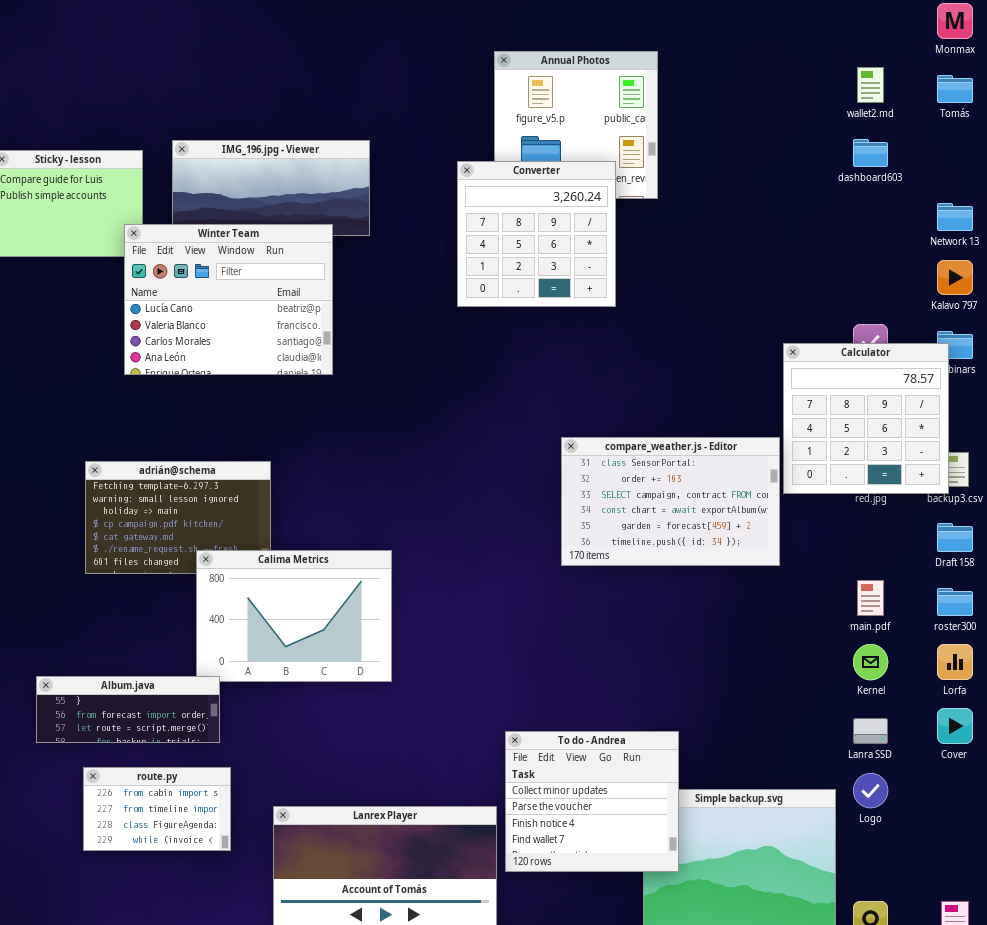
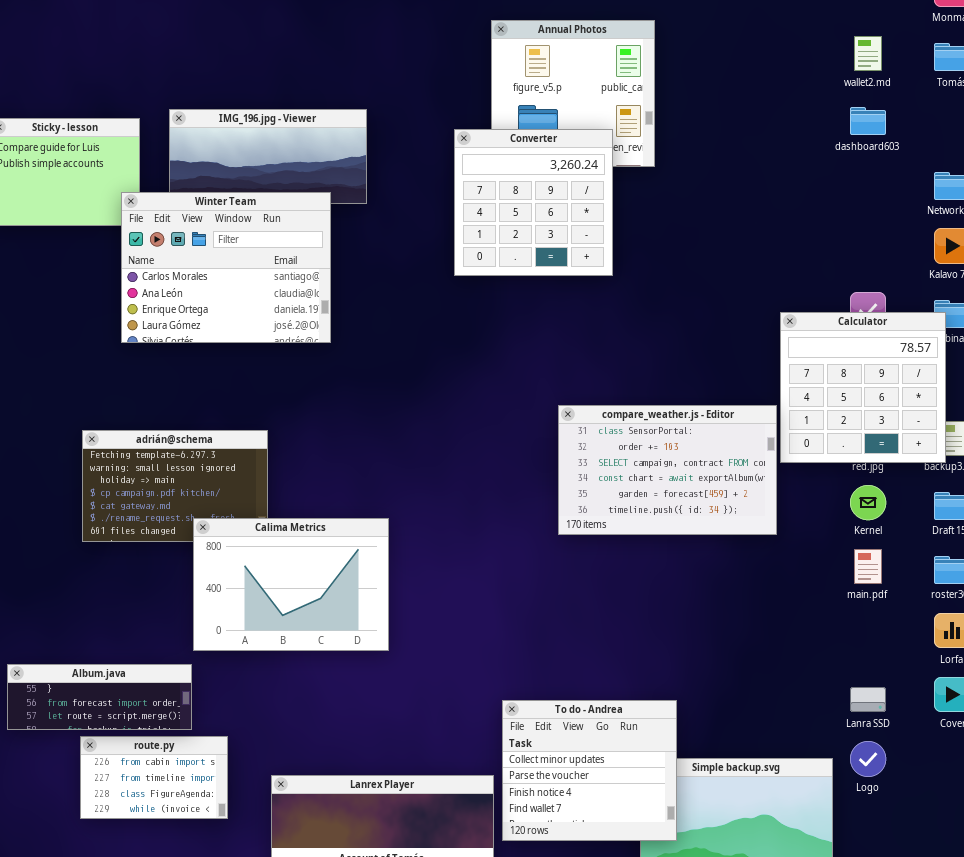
Winter Team: [124,224,333,375] -> [121,192,331,343], scrolled down 2 rows
Kernel: [853,644,888,680] -> [850,485,886,520], moved
Album.java: [36,676,220,743] -> [7,664,192,730], moved

